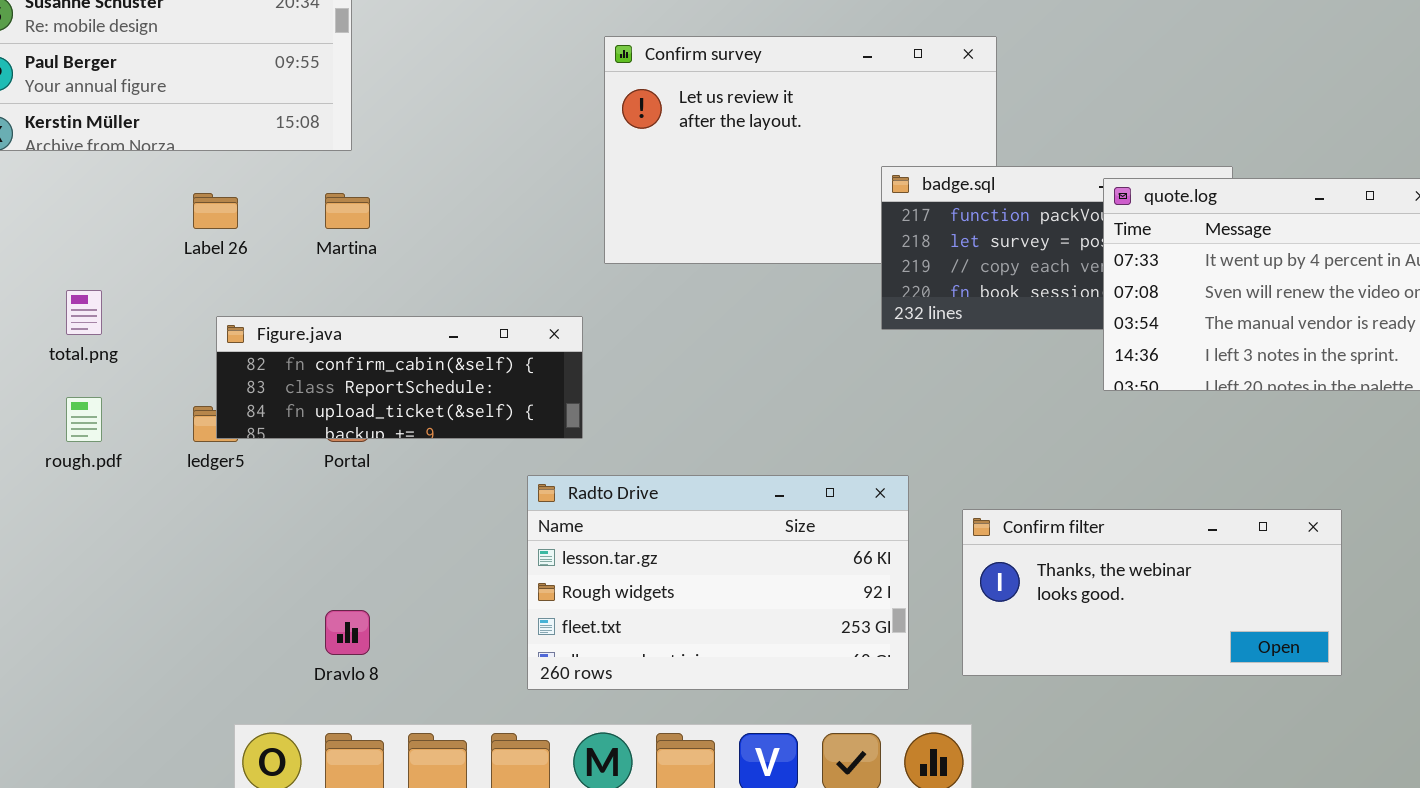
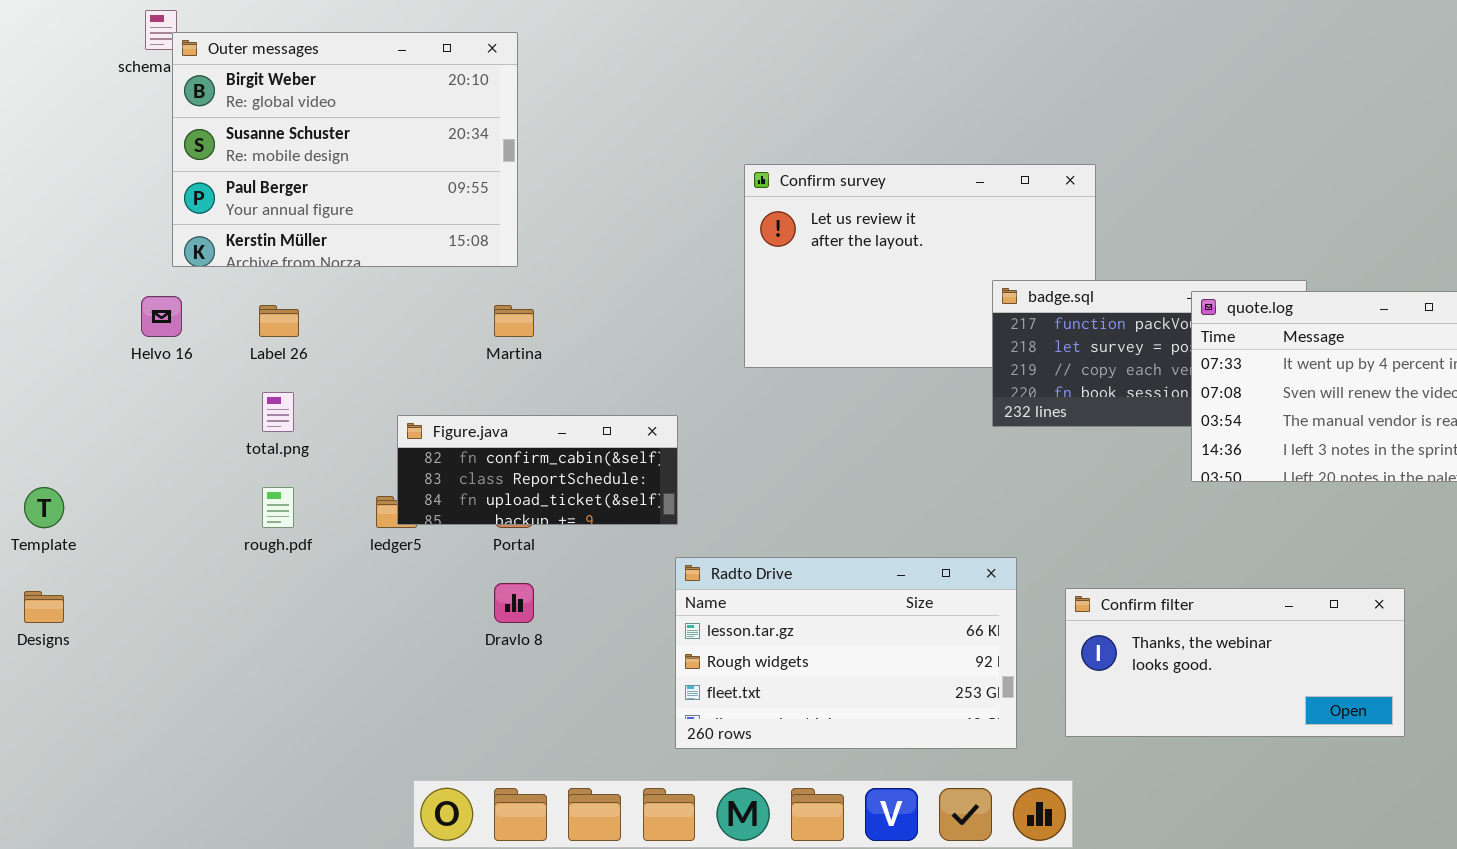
Label 26: [193,193,238,229] -> [259,305,299,337], moved
Figure.java: [216,316,583,439] -> [397,415,678,525], resized
Dravlo 8: [325,610,370,655] -> [494,583,534,623], moved

